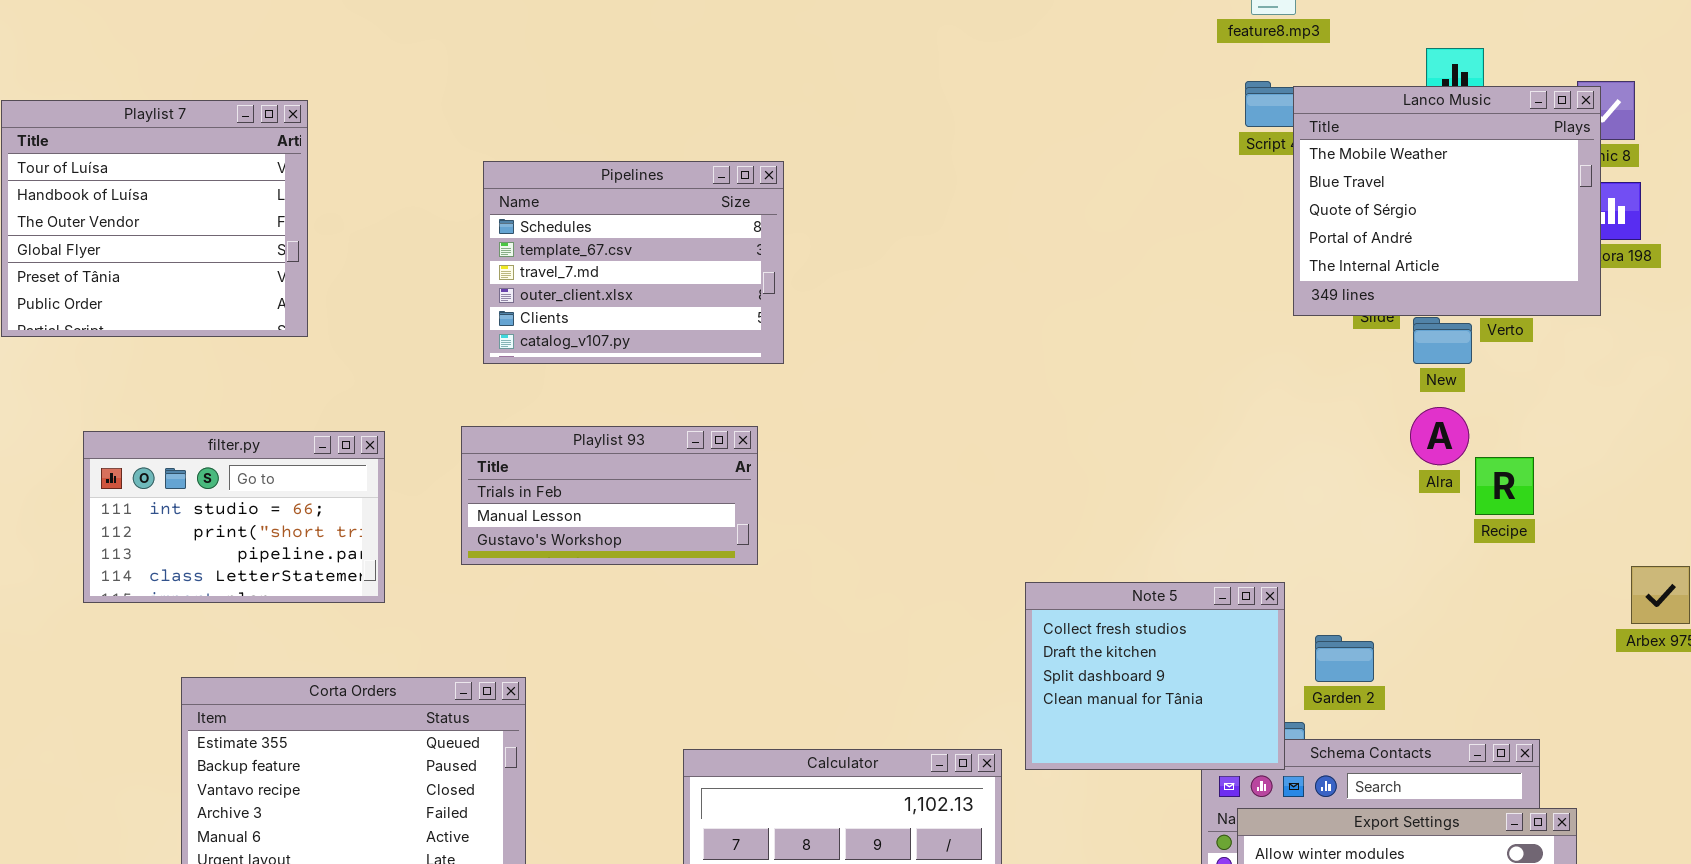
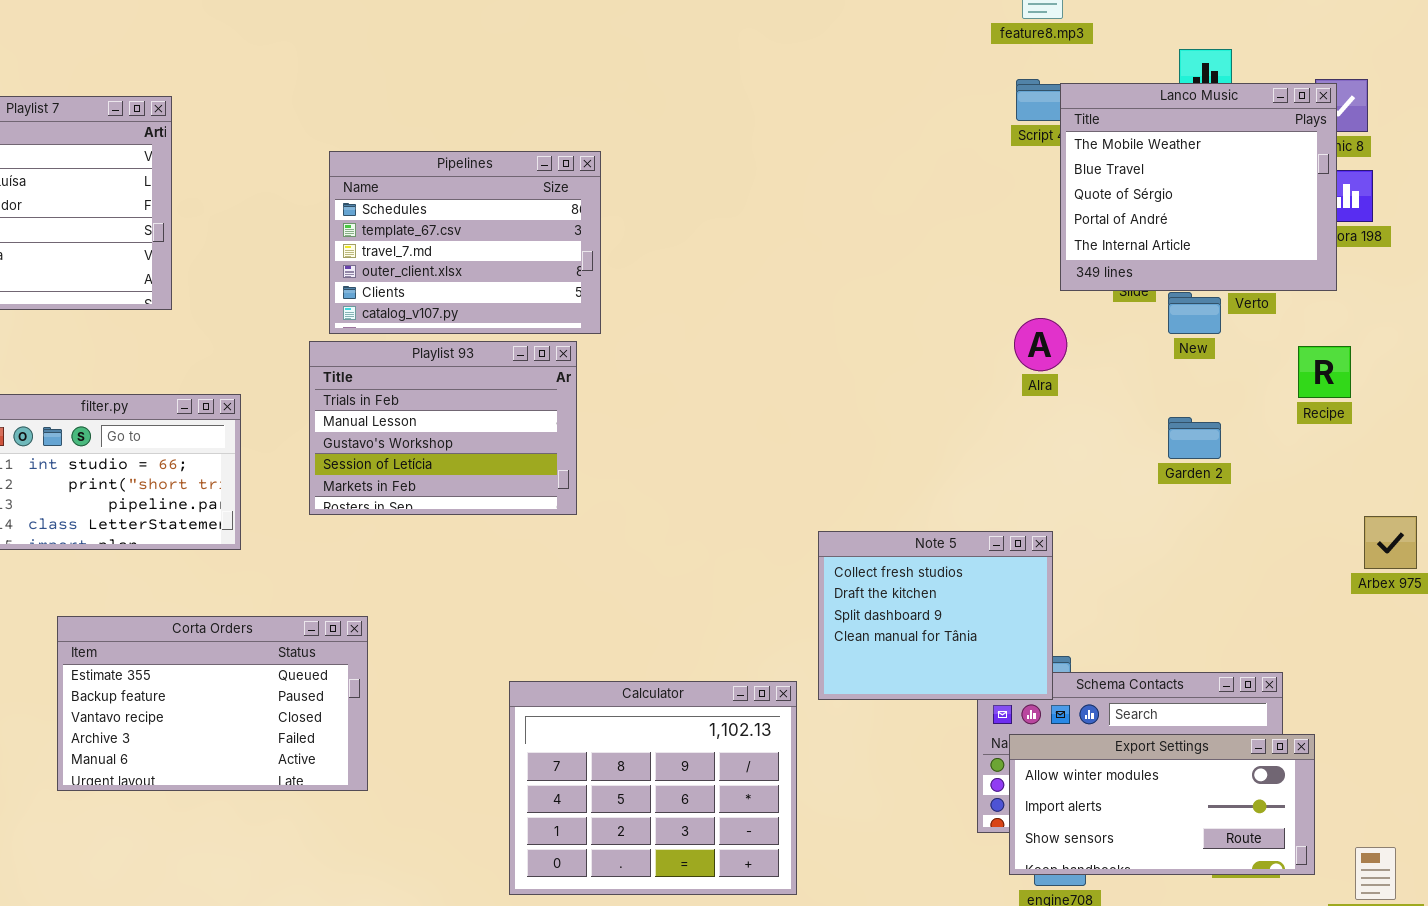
Alra: [1410,407,1469,465] -> [1014,318,1067,371], moved
Playlist 93: [461,426,758,565] -> [309,341,577,515], resized
Recipe: [1475,457,1534,515] -> [1298,346,1351,398], moved
Garden 2: [1315,635,1374,682] -> [1168,417,1221,459], moved

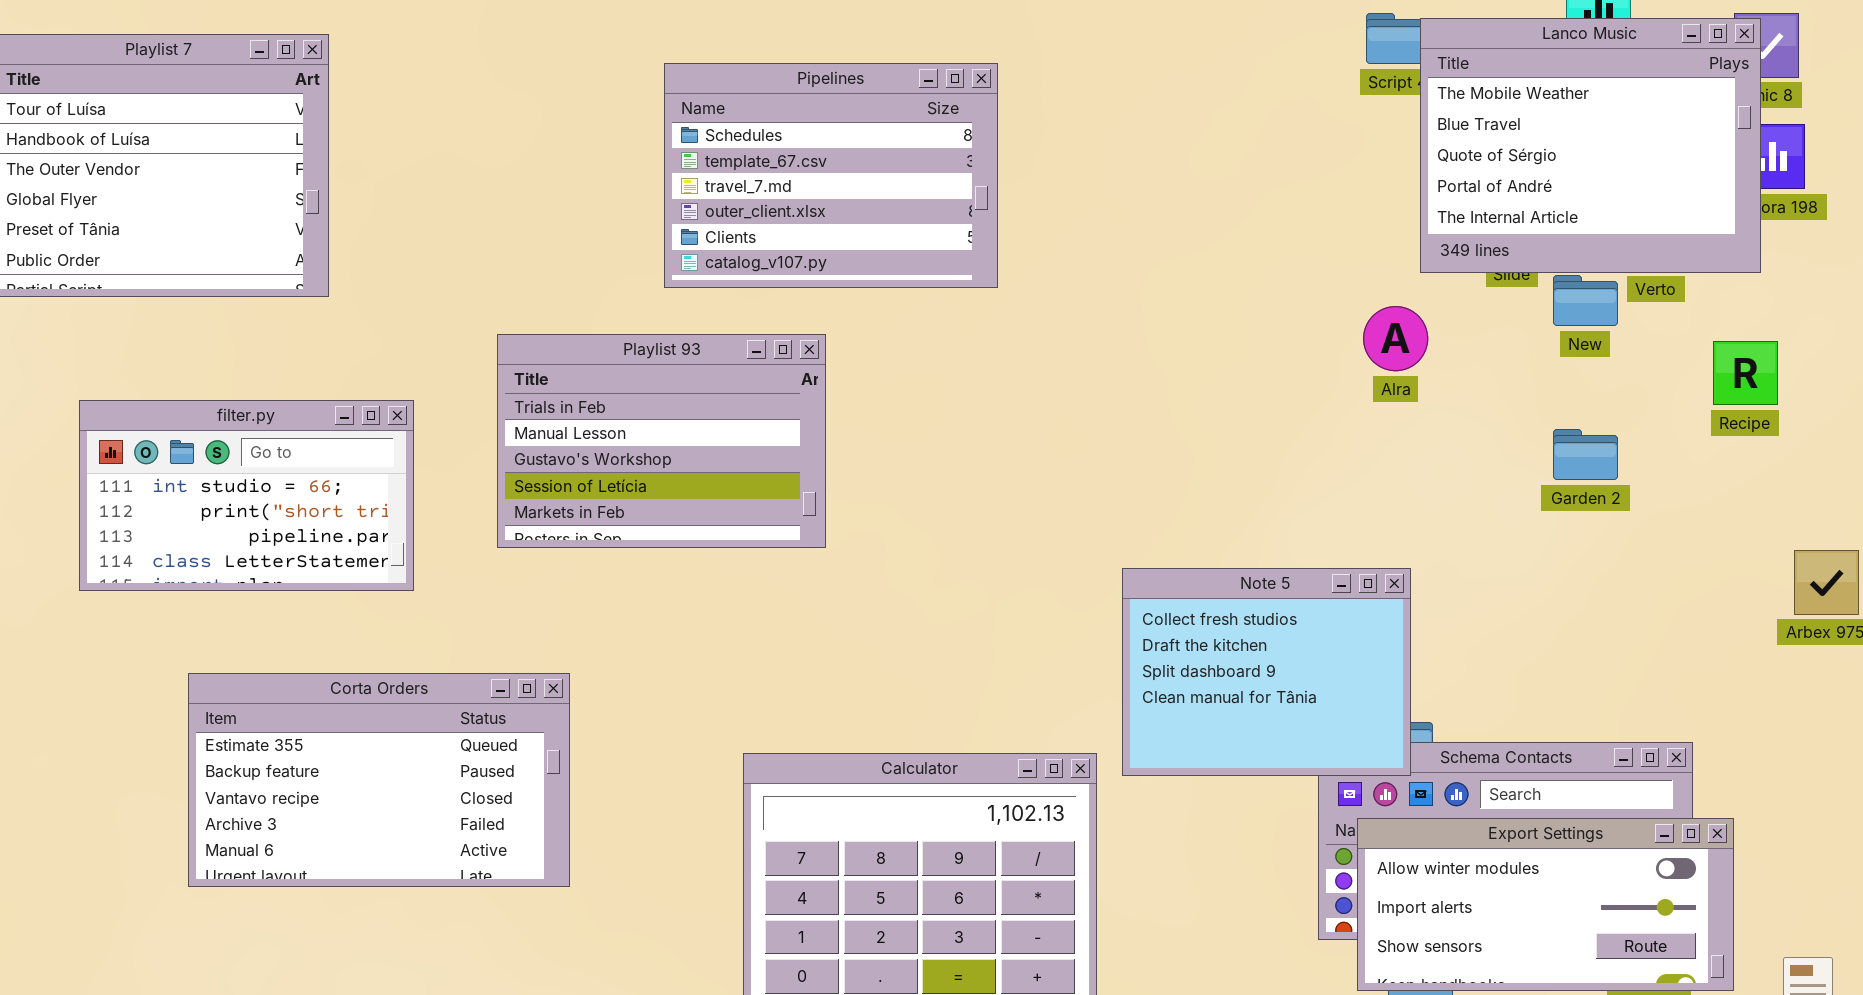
Pipelines: [329,151,601,334] -> [664,63,998,288], moved

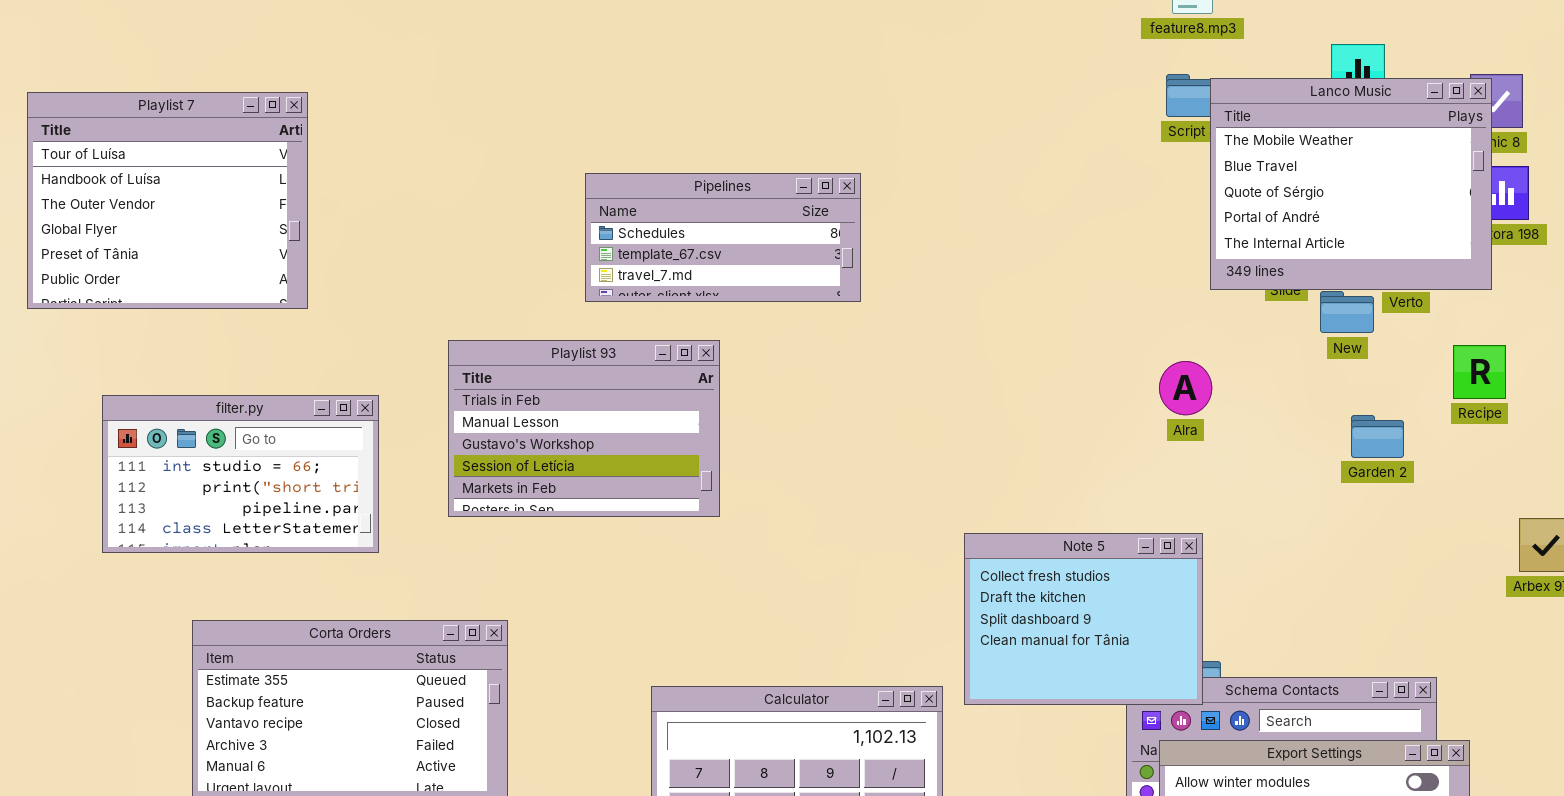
Pipelines: [664,63,998,288] -> [585,173,861,302], resized
Alra: [1363,306,1428,371] -> [1159,361,1212,415], moved
Garden 2: [1553,429,1618,480] -> [1351,415,1404,458], moved

